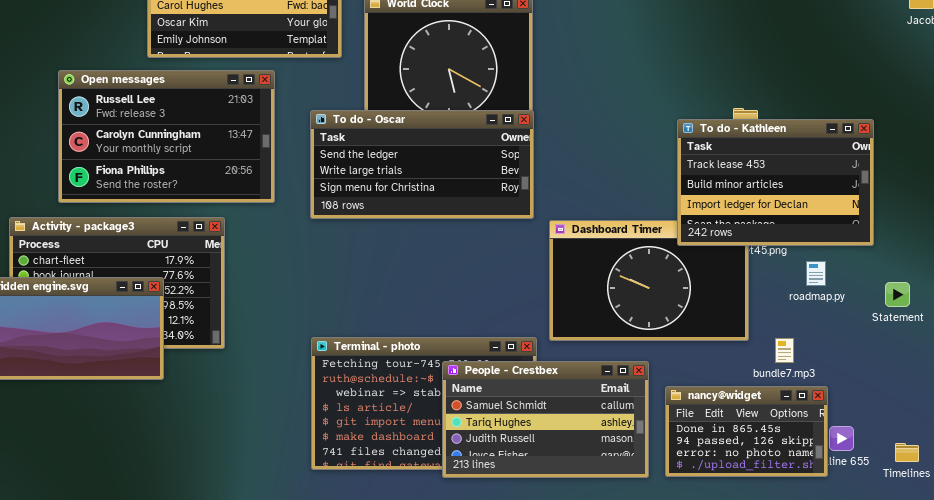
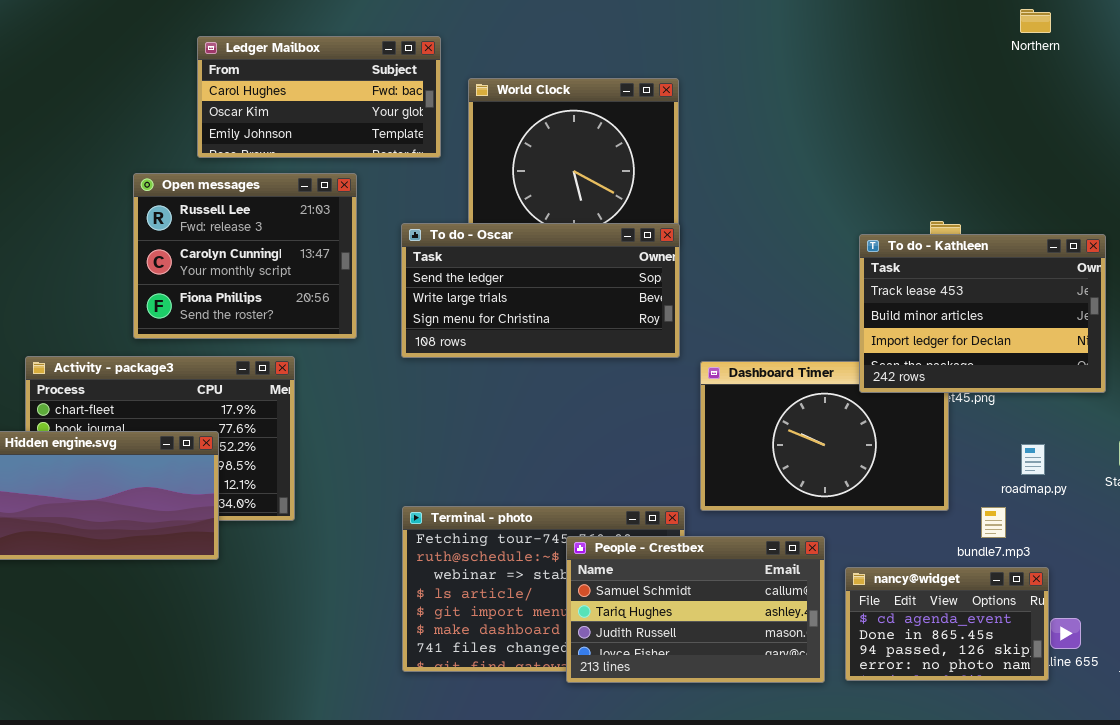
Open messages: [58,70,275,203] -> [133,173,357,339], resized
roadmap.py: [806,261,826,286] -> [1021,444,1045,475], moved
nancy@widget: [665,386,828,477] -> [845,567,1049,681], scrolled up 1 row

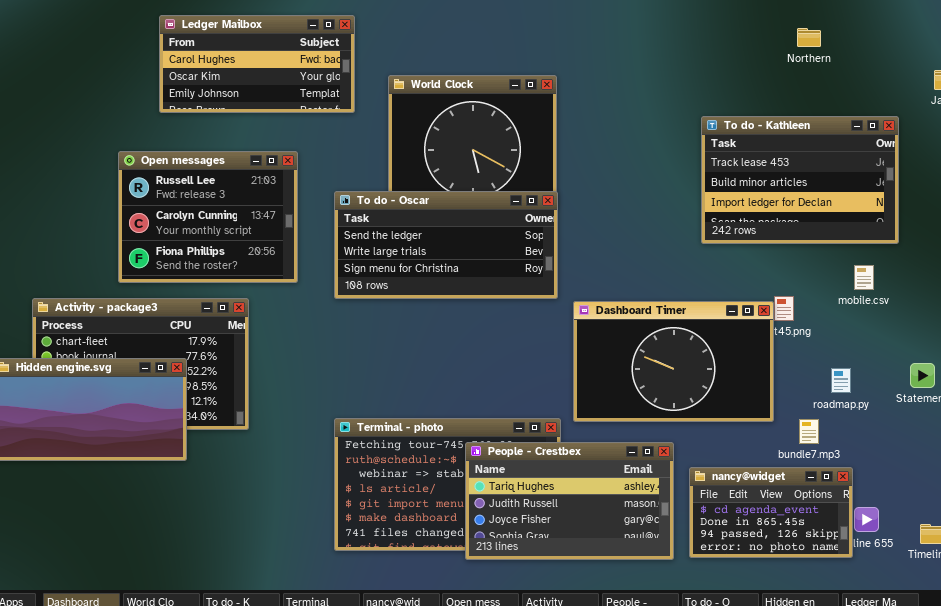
Northern: [1020,9,1051,33] -> [797,28,821,47], moved
Ledger Mailbox: [197,36,441,158] -> [159,15,355,113], moved
To do - Kathleen: [859,234,1106,393] -> [701,116,899,244], moved
People - Crestbex: [566,536,825,683] -> [465,442,674,560], scrolled down 1 row

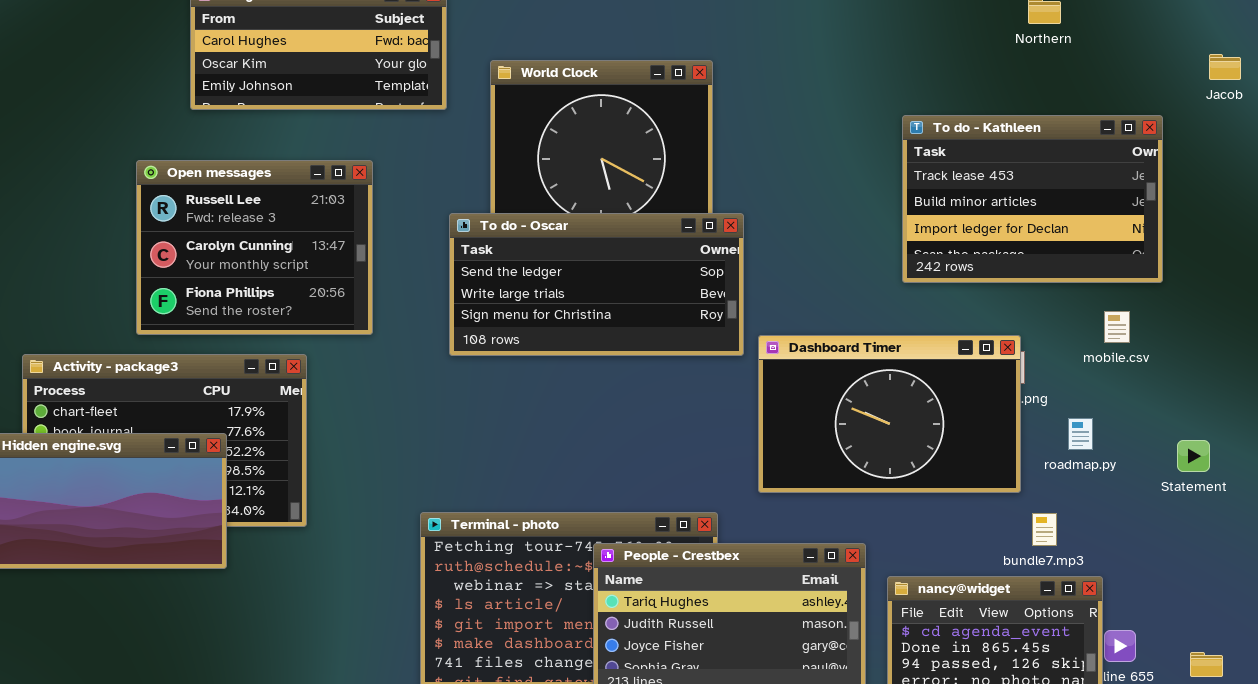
To do - Oscar: [334,191,558,299] -> [449,213,744,356], moved
Dashboard Timer: [573,301,774,422] -> [758,335,1021,493], moved
roadmap.py: [831,368,851,393] -> [1068,418,1093,450], moved

